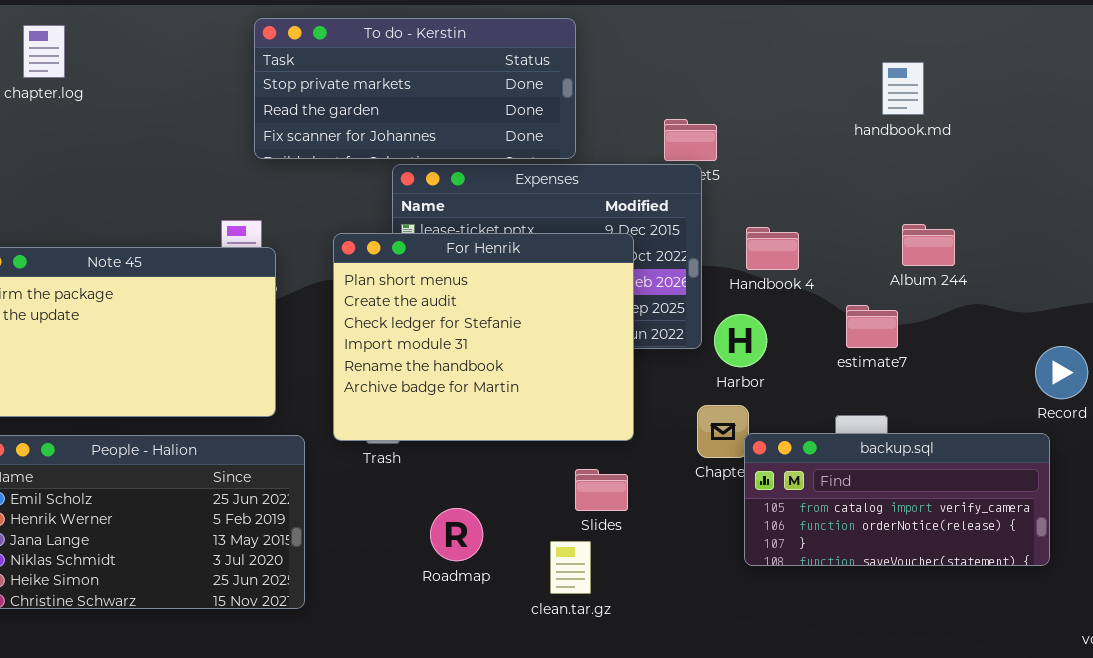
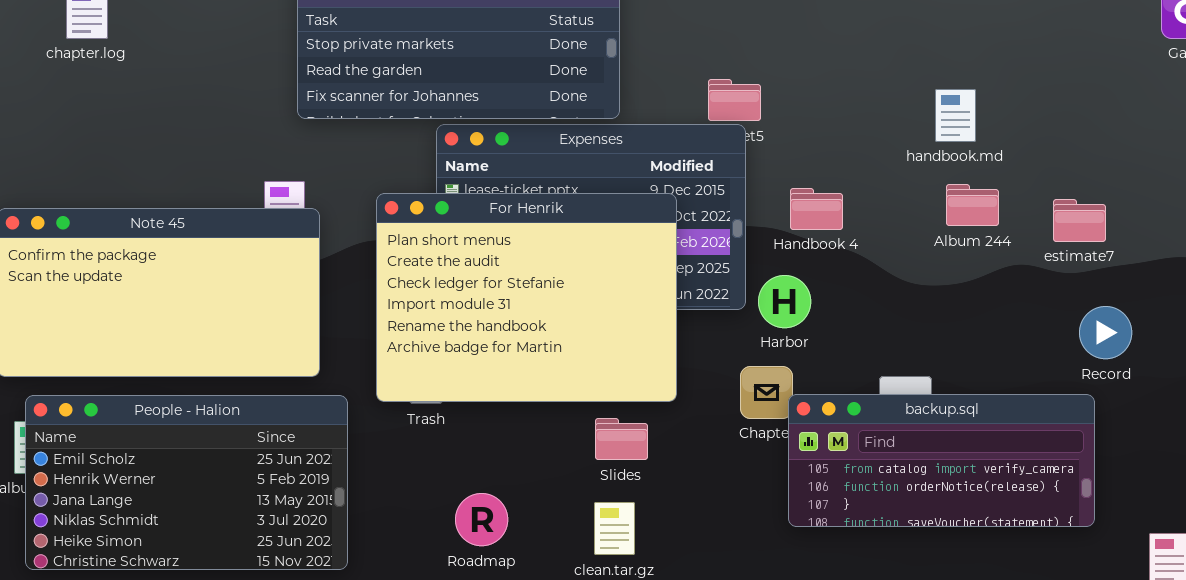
handbook.md: [882,62,924,115] -> [935,89,976,142], moved
estimate7: [846,305,898,348] -> [1053,199,1106,242], moved
Slides: [575,469,628,511] -> [595,418,648,460], moved
Roadmap: [430,508,483,561] -> [455,493,508,546], moved

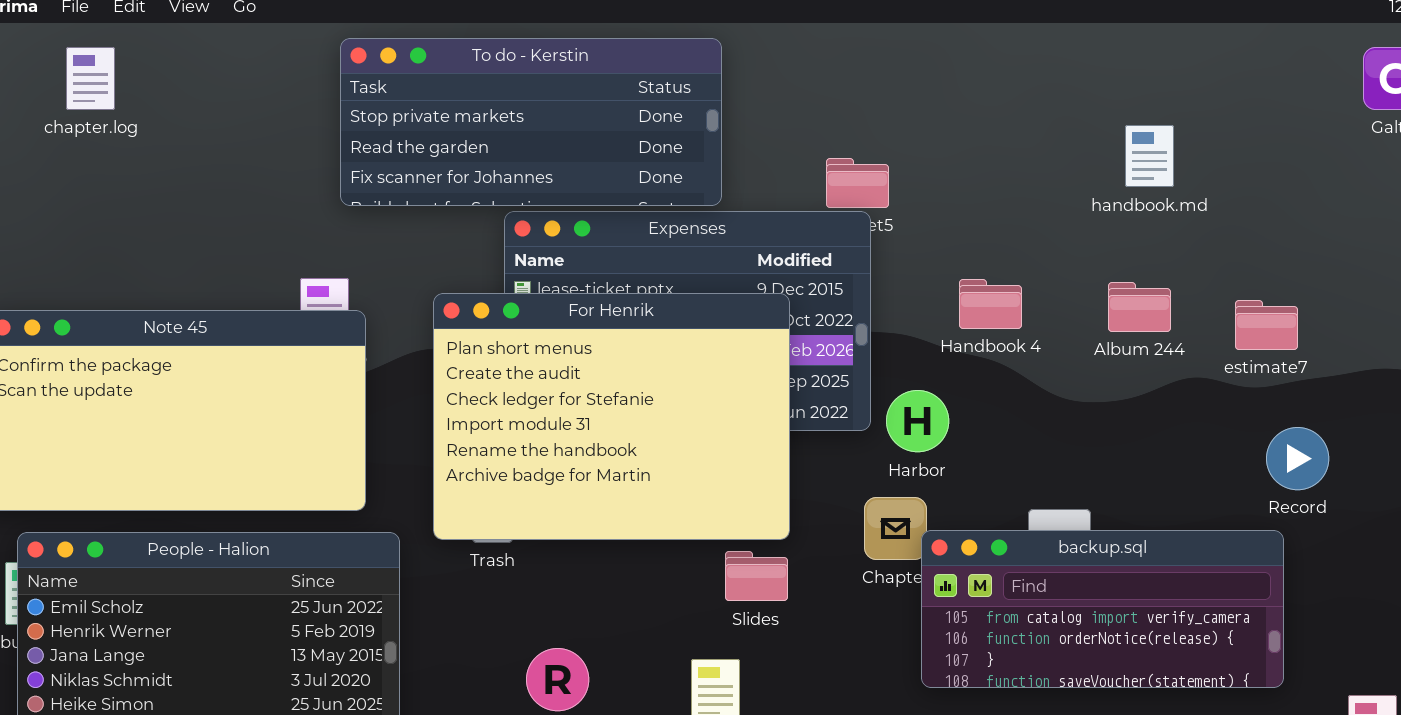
handbook.md: [935,89,976,142] -> [1125,125,1174,187], moved
Handbook 4: [790,188,843,230] -> [959,279,1022,329], moved
Slides: [595,418,648,460] -> [725,551,788,601], moved

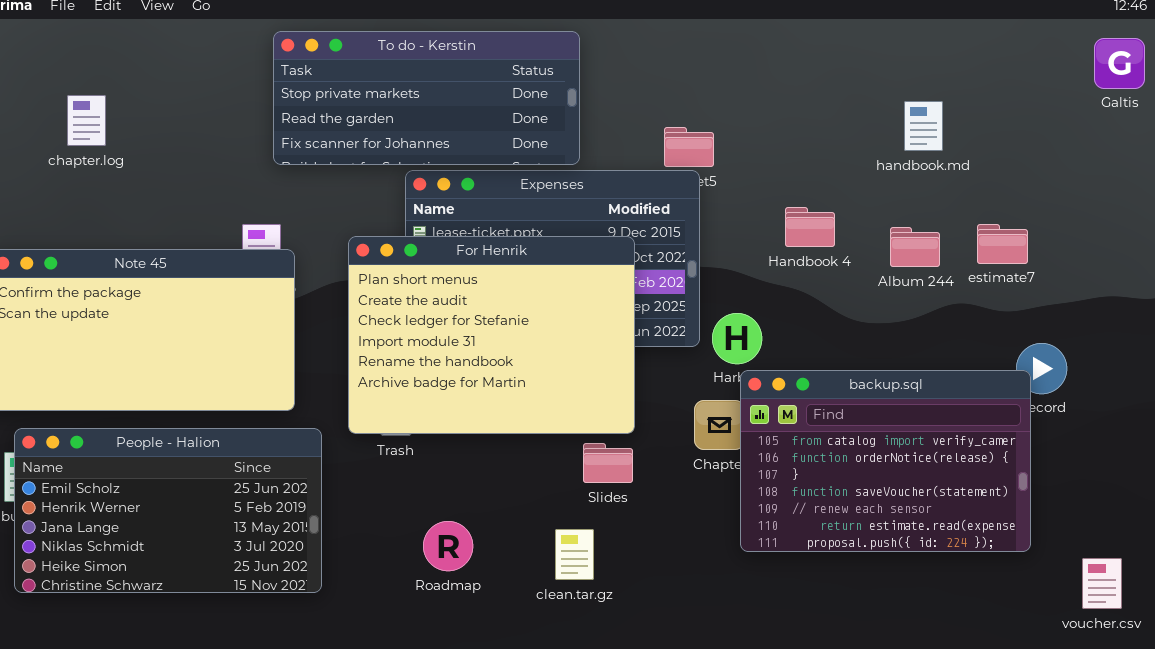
chapter.log: [66,47,115,110] -> [67,95,106,146], moved
Handbook 4: [959,279,1022,329] -> [785,207,835,247], moved
estimate7: [1235,300,1298,350] -> [977,224,1028,264], moved
backup.sql: [921,530,1284,688] -> [740,370,1031,552], resized

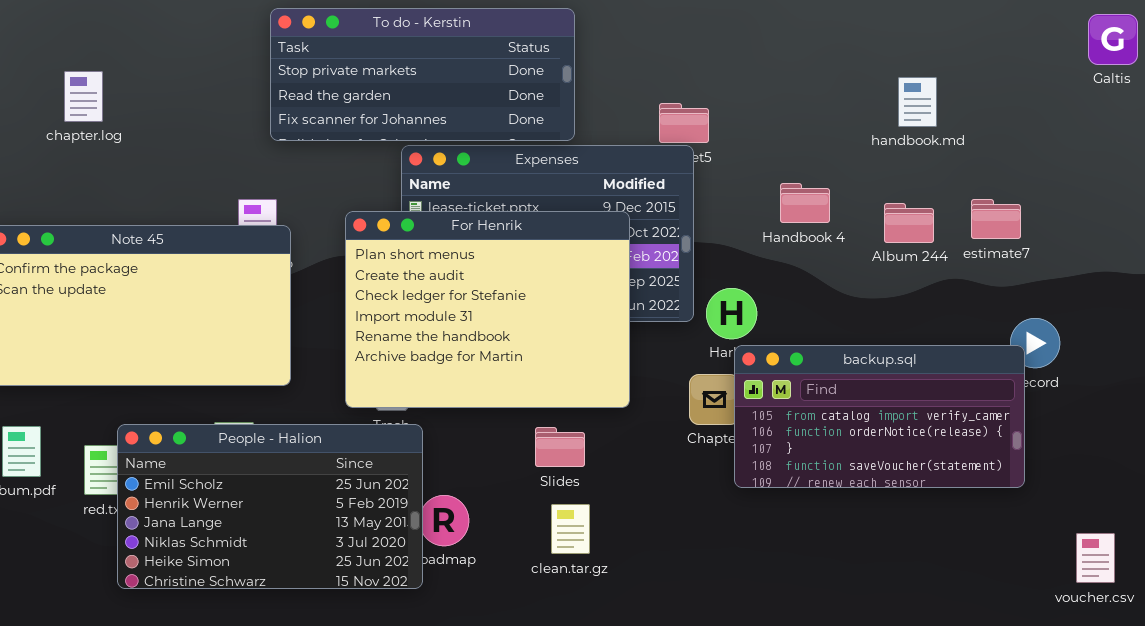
backup.sql: [740,370,1031,552] -> [734,345,1025,488], resized
People - Halion: [14,428,322,593] -> [117,424,423,589], moved
Slides: [583,443,633,483] -> [535,427,585,467], moved

